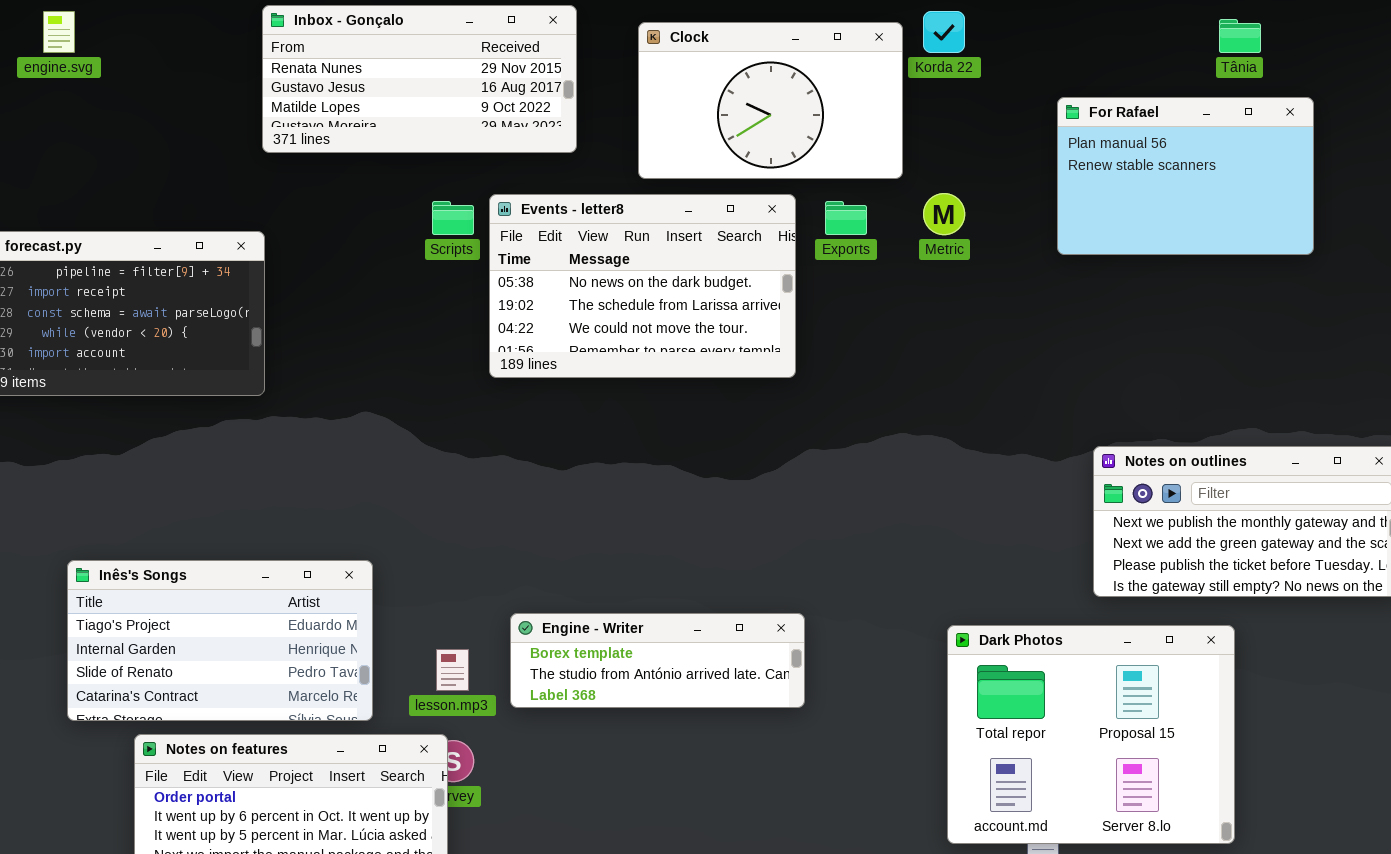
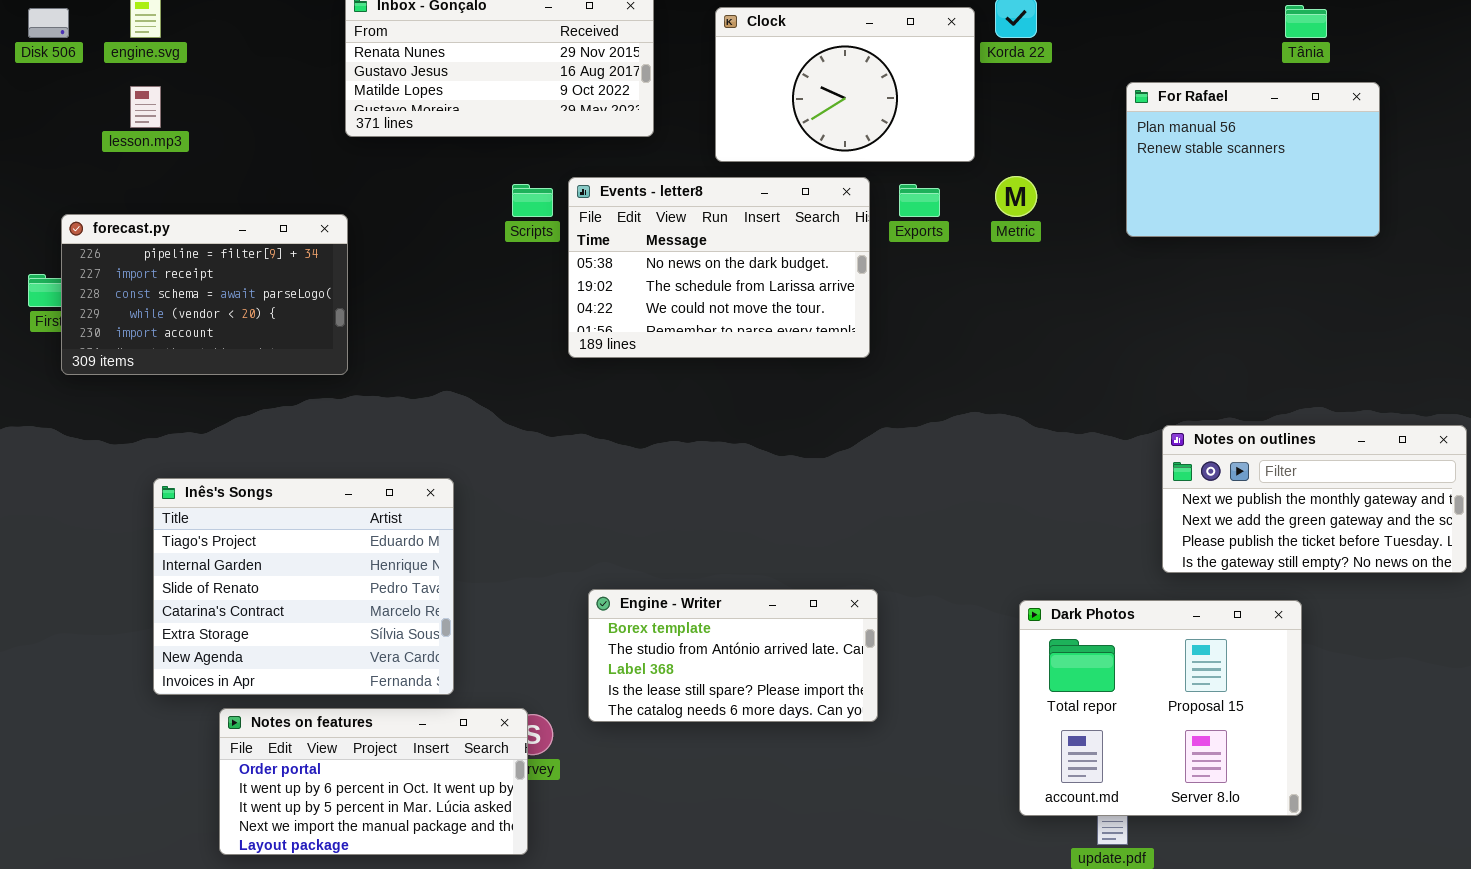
Inês's Songs: [67,560,373,721] -> [153,478,454,695], resized
Engine - Writer: [510,613,805,708] -> [588,589,878,722], resized
lesson.mp3: [436,649,469,691] -> [130,86,161,128], moved

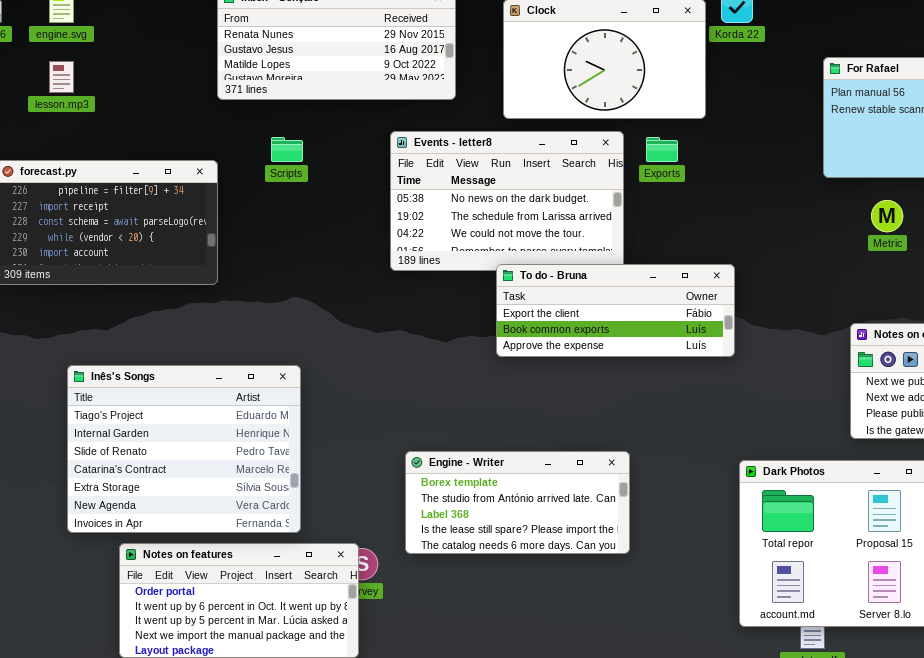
Metric: [995,176,1037,217] -> [871,200,903,232], moved
Scripts: [512,184,553,217] -> [271,137,303,162], moved
To do - Bruna: none -> [496,264,735,357], opened

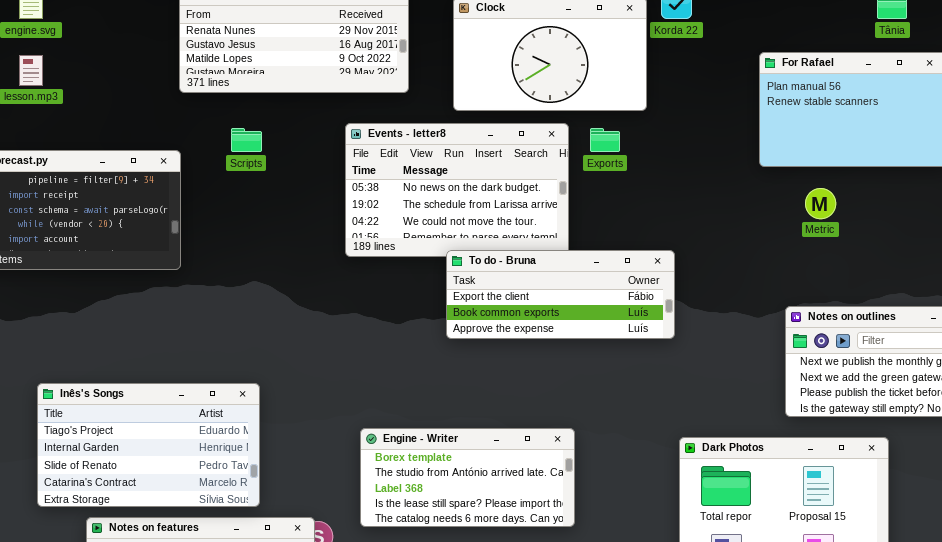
Inês's Songs: [67,365,301,533] -> [37,383,260,507], resized

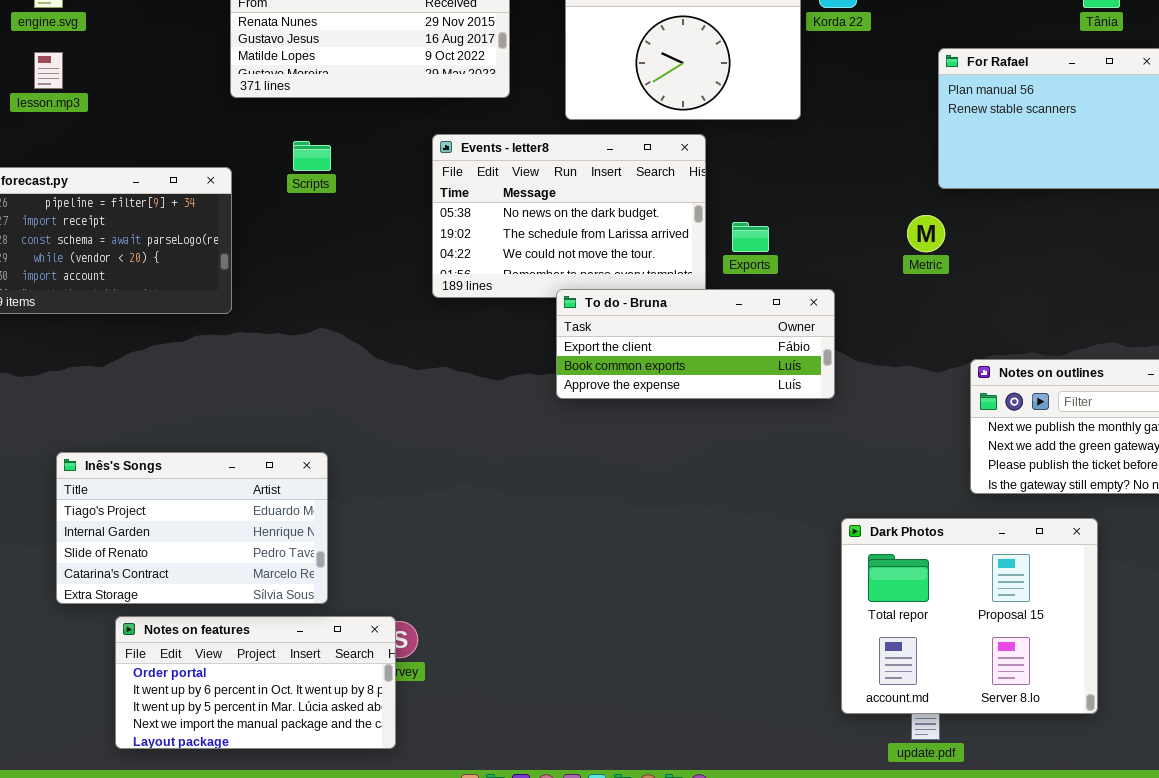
Exports: [590,128,620,152] -> [732,222,769,252], moved
Metric: [805,188,836,219] -> [907,215,945,252], moved
Engine - Writer: [360,428,575,527] -> none, closed

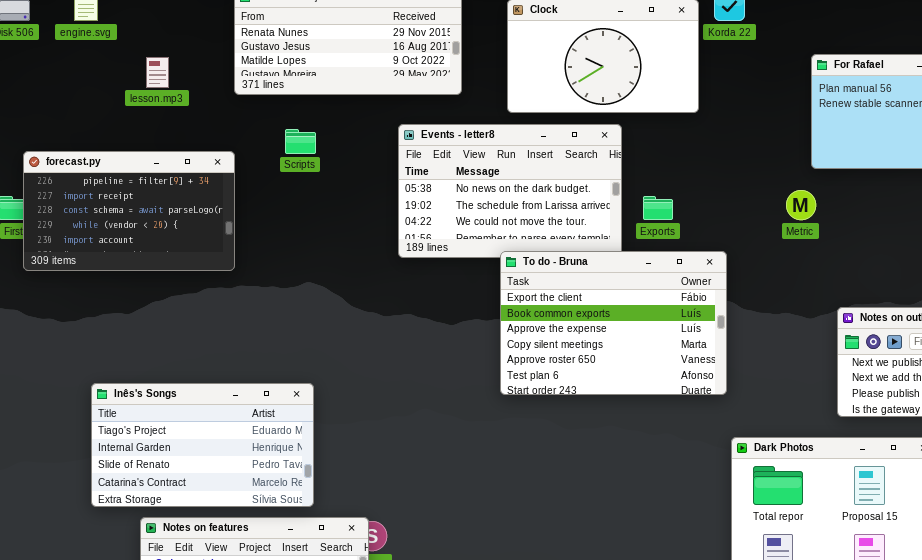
lesson.mp3: [34,52,63,89] -> [146,57,169,88], moved
To do - Bruna: [556,289,835,399] -> [500,251,727,395], resized

